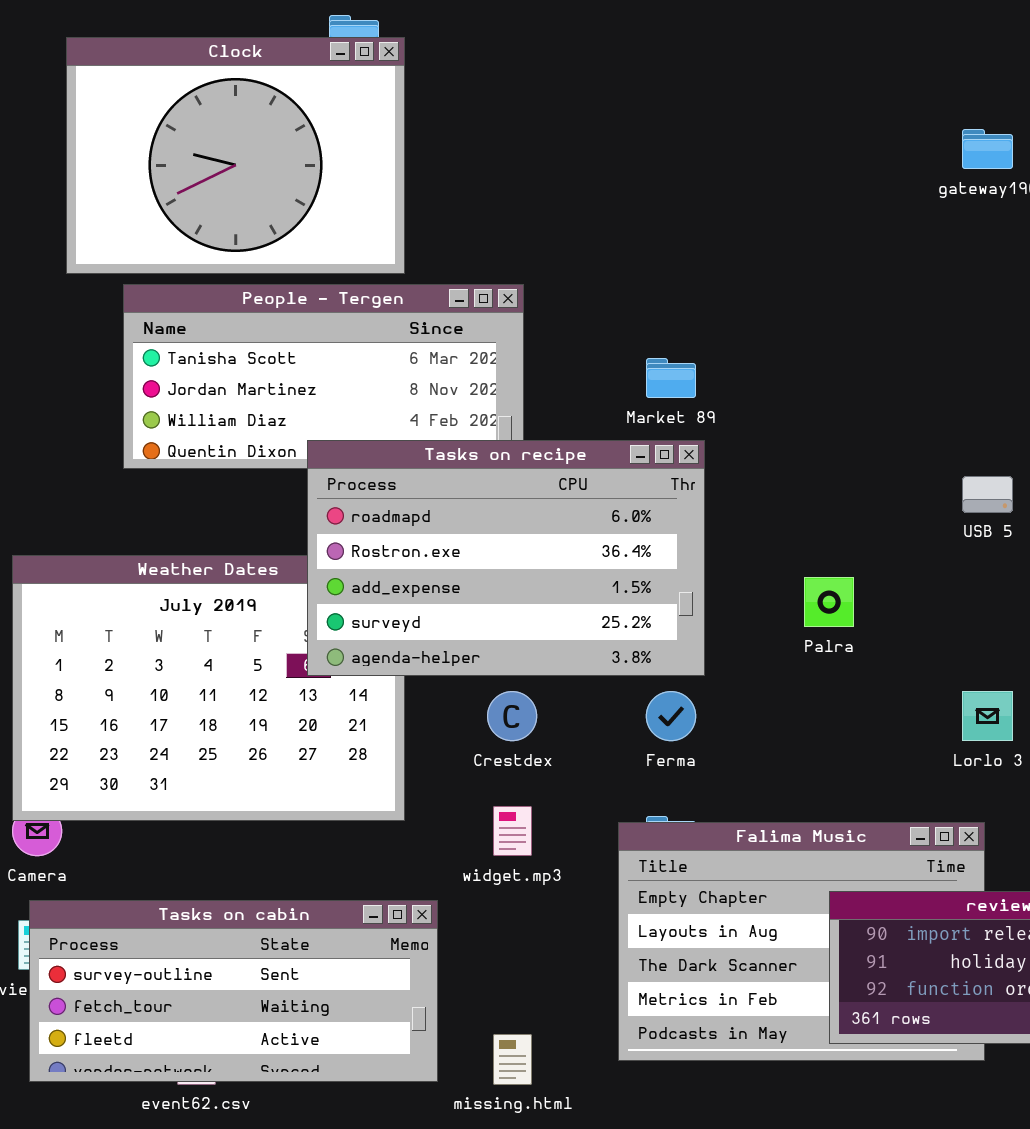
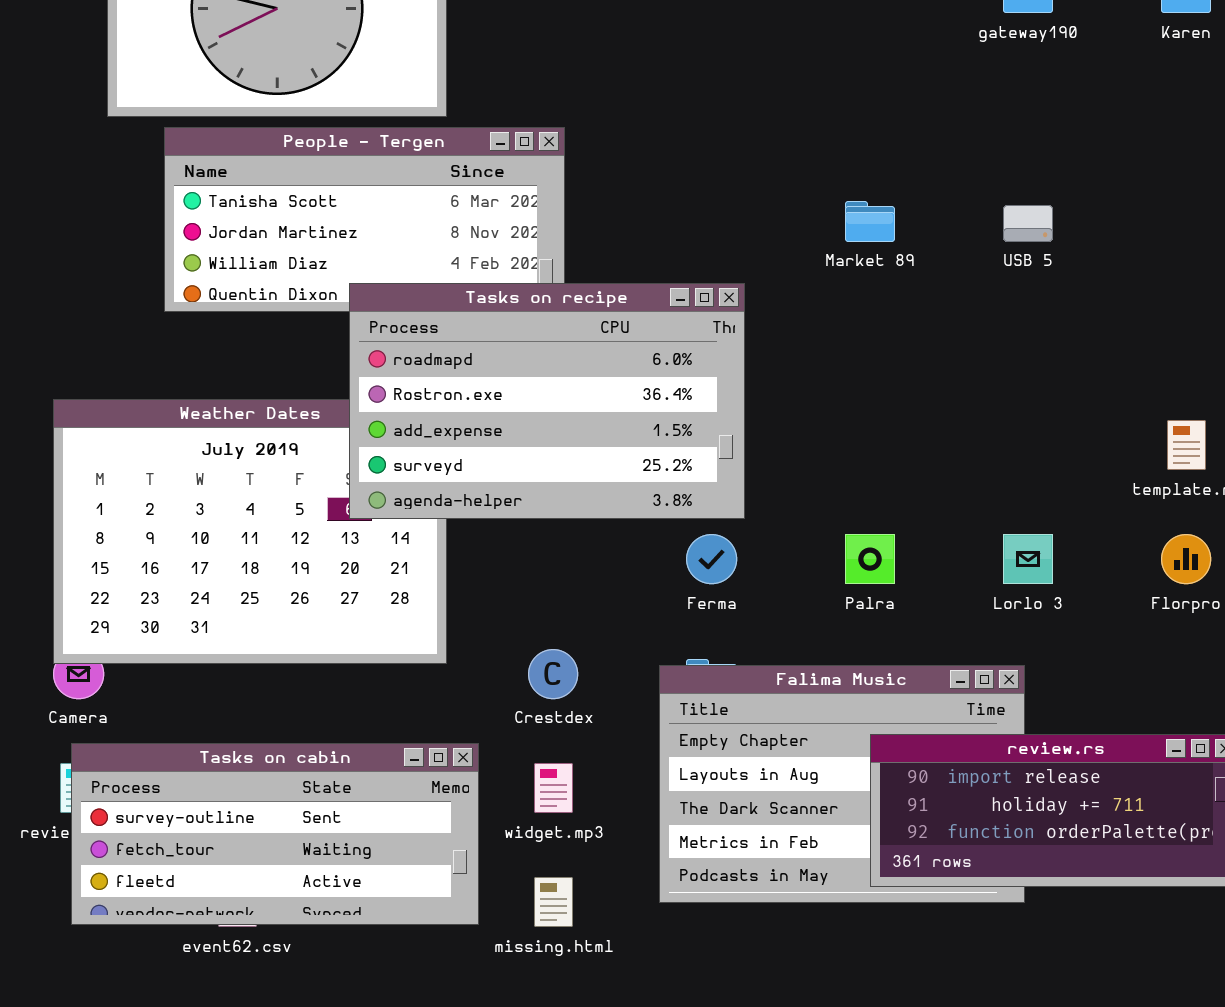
Market 89: [646,358,696,398] -> [845,201,895,242], moved
USB 5: [962,476,1013,513] -> [1003,205,1053,242], moved
Palra: [804,577,854,627] -> [845,534,895,584], moved
Crestdex: [487,691,537,741] -> [528,649,578,699], moved
widget.mp3: [493,806,532,856] -> [534,763,573,813], moved

